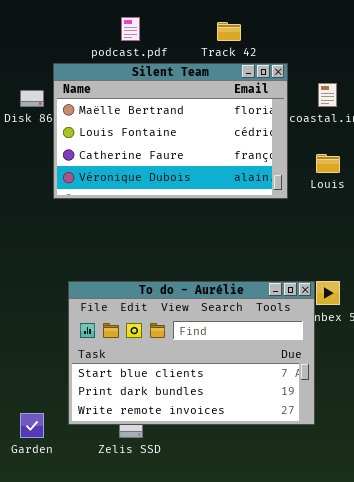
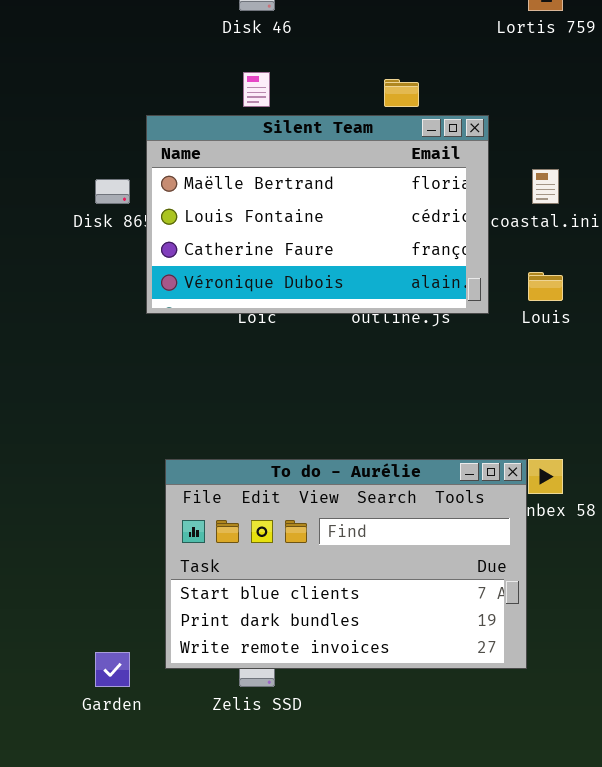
Silent Team: [53,63,288,199] -> [146,115,489,314], moved

